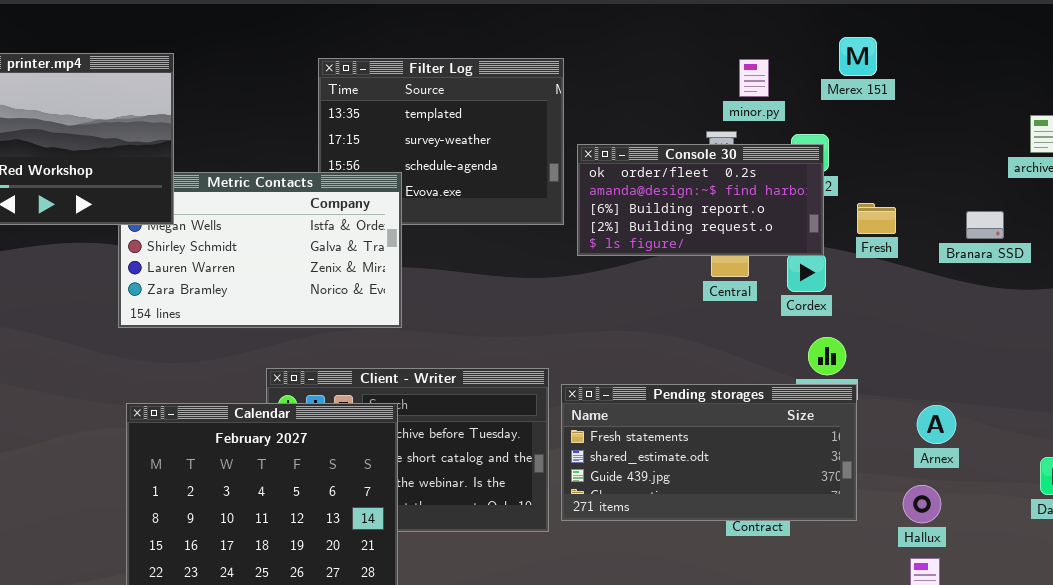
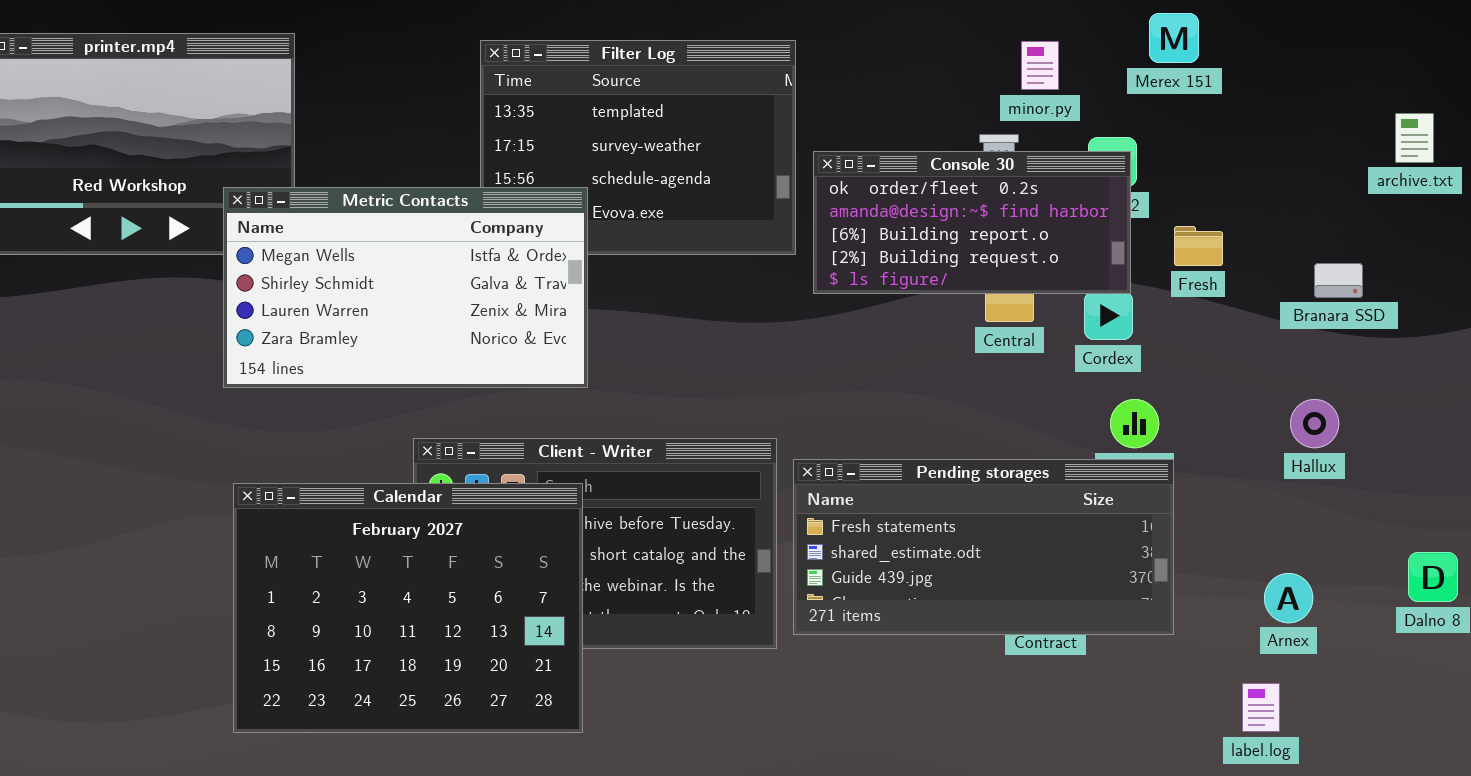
Metric Contacts: [118,172,402,328] -> [223,187,588,388], raised
Branara SSD: [966,211,1004,239] -> [1314,263,1363,298], moved
Arnex: [917,405,956,444] -> [1264,573,1313,623], moved
Hallux: [903,485,941,523] -> [1290,399,1339,448], moved

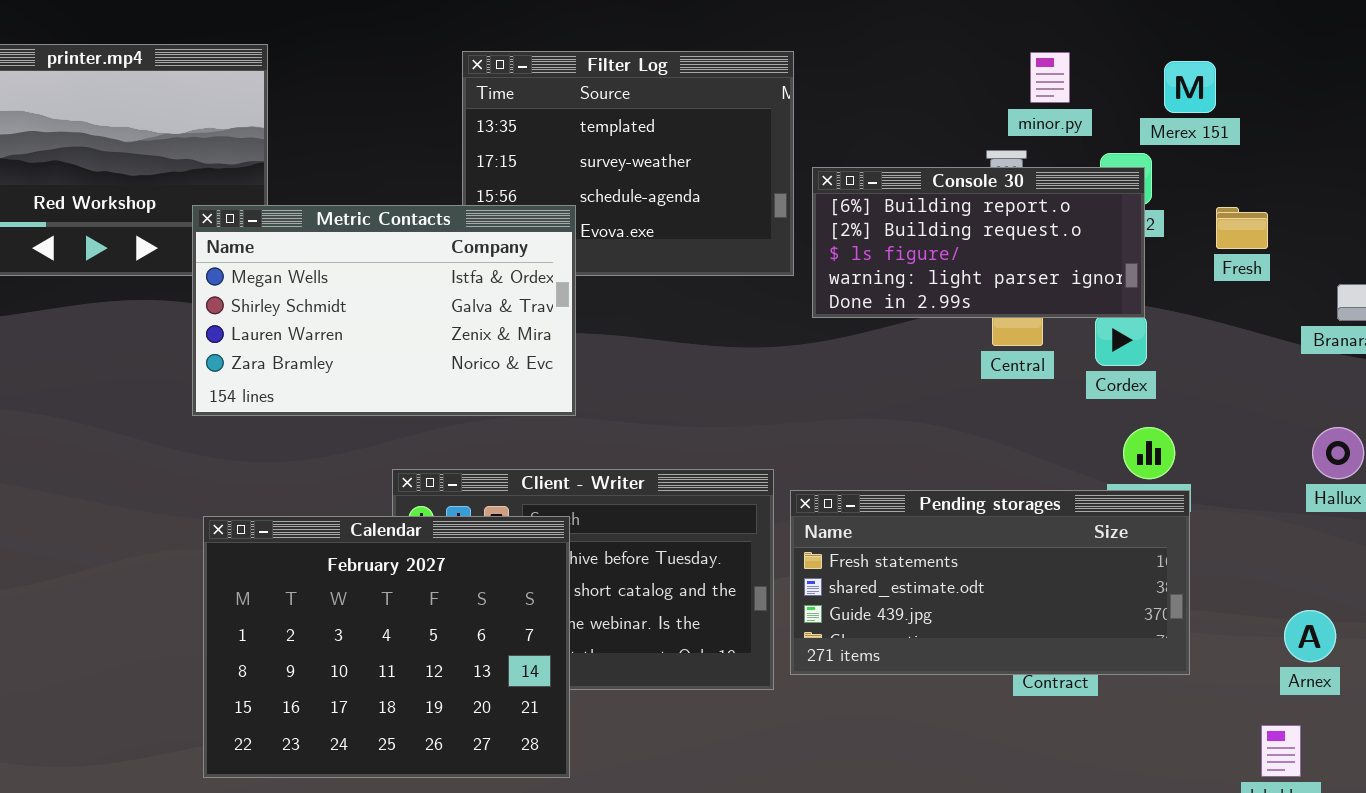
Merex 151: [1149,13,1199,63] -> [1164,61,1216,113], moved
Console 30: [813,151,1131,294] -> [812,167,1145,318], scrolled down 2 rows
Fresh: [1174,226,1223,266] -> [1216,207,1268,249], moved

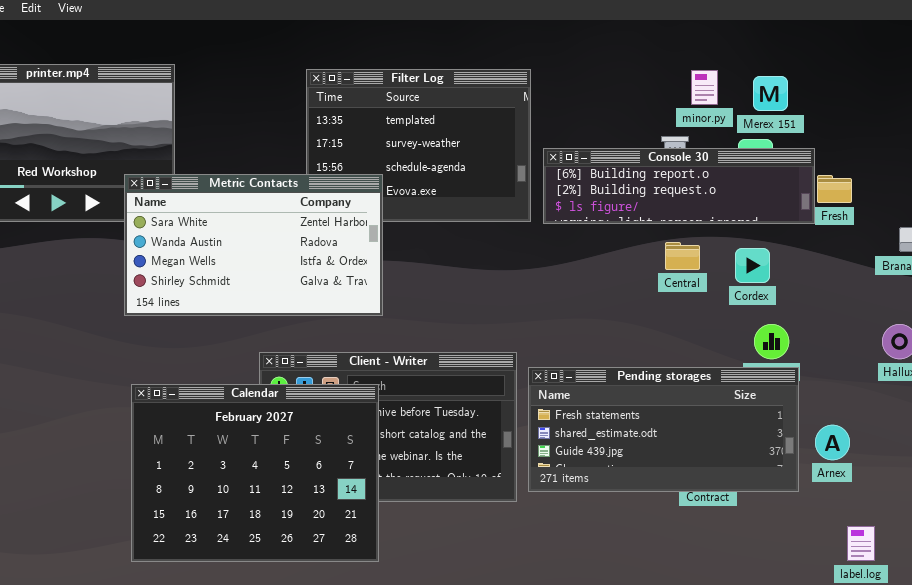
Merex 151: [1164,61,1216,113] -> [753,76,788,111], moved
Console 30: [812,167,1145,318] -> [543,148,815,224], resized
Metric Contacts: [192,205,576,416] -> [124,174,383,316], scrolled up 2 rows
Arnex: [1284,610,1336,662] -> [815,425,850,460], moved

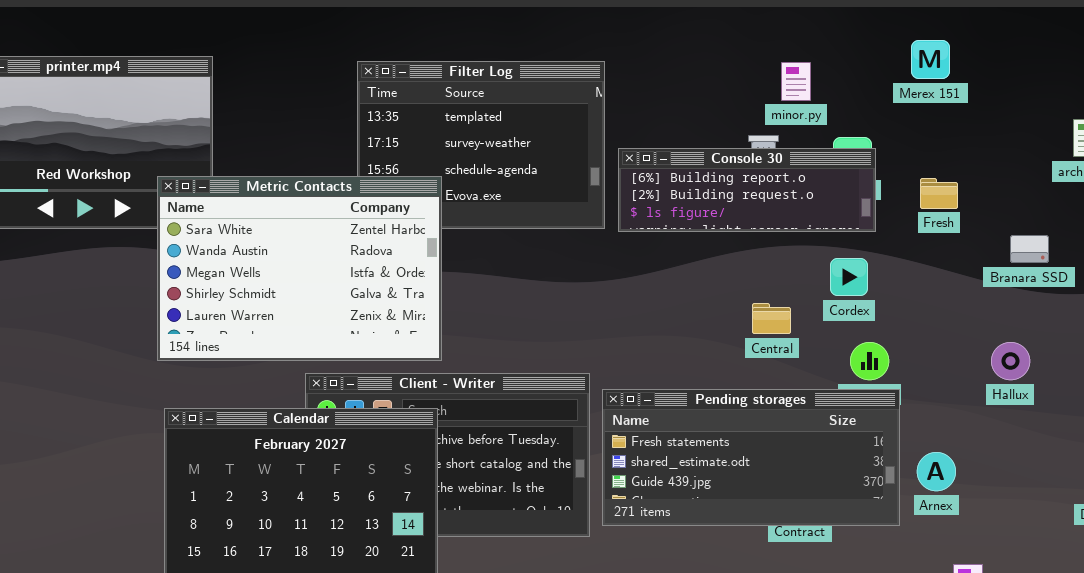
Merex 151: [753,76,788,111] -> [911,40,950,79], moved
Console 30: [543,148,815,224] -> [618,148,876,232], resized
Metric Contacts: [124,174,383,316] -> [157,176,442,361], resized
Central: [665,242,700,270] -> [752,303,791,334], moved

